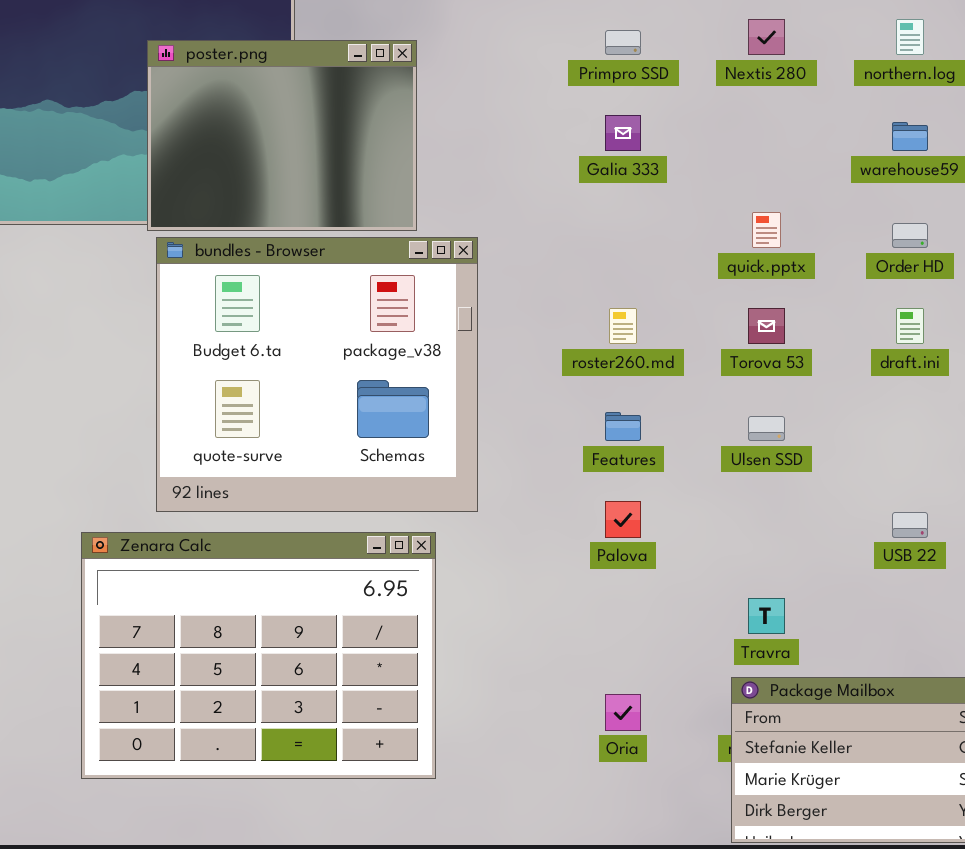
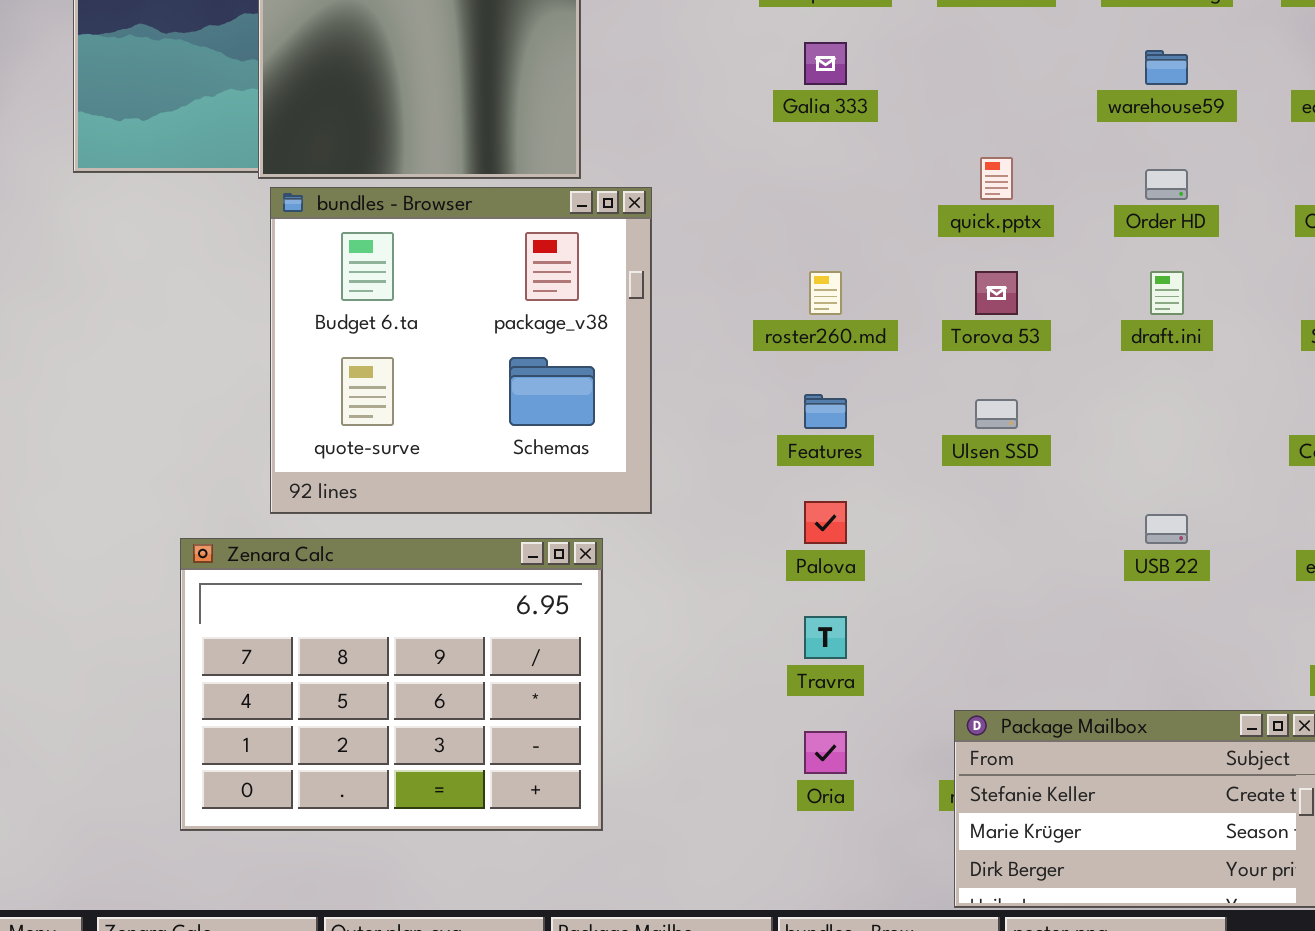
Travra: [748,598,785,634] -> [804,616,847,659], moved

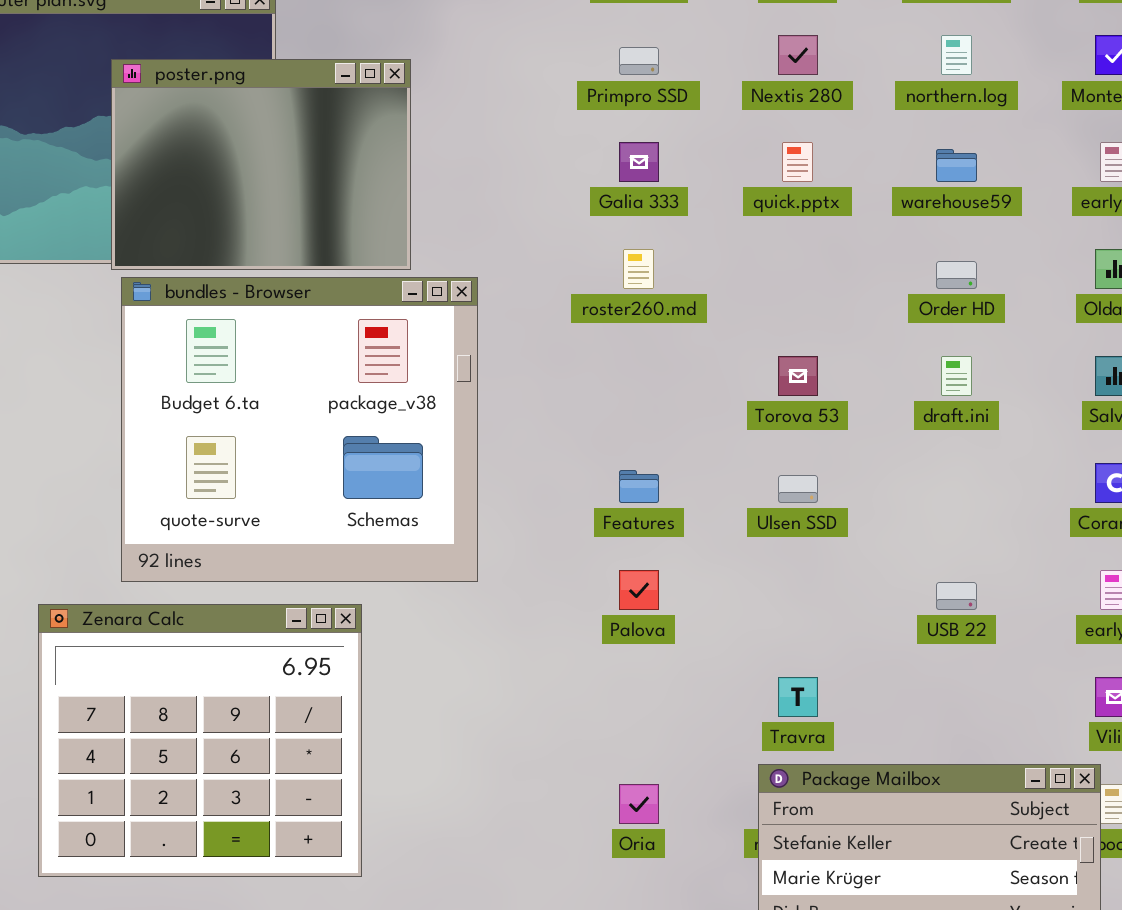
quick.pptx: [980,157,1013,200] -> [782,142,813,182], moved
roster260.md: [809,271,842,315] -> [623,249,654,289], moved
Zenara Calc: [180,538,603,831] -> [38,604,362,877], resized
Travra: [804,616,847,659] -> [778,677,818,717], moved

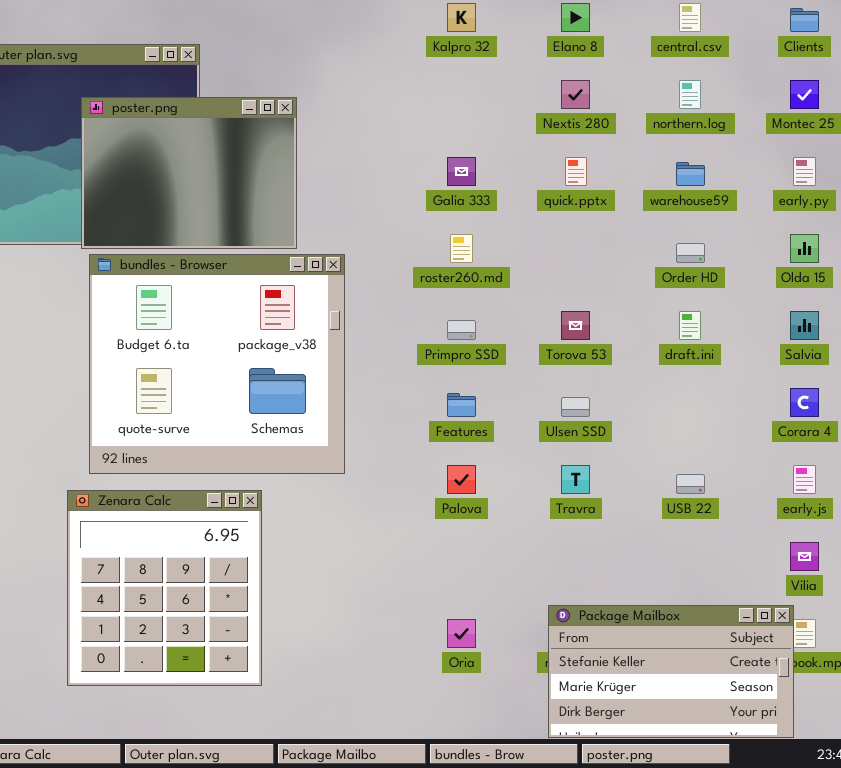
Primpro SSD: [619,47,659,75] -> [447,320,476,340], moved
Zenara Calc: [38,604,362,877] -> [67,490,262,686], resized
Travra: [778,677,818,717] -> [561,465,590,494], moved

